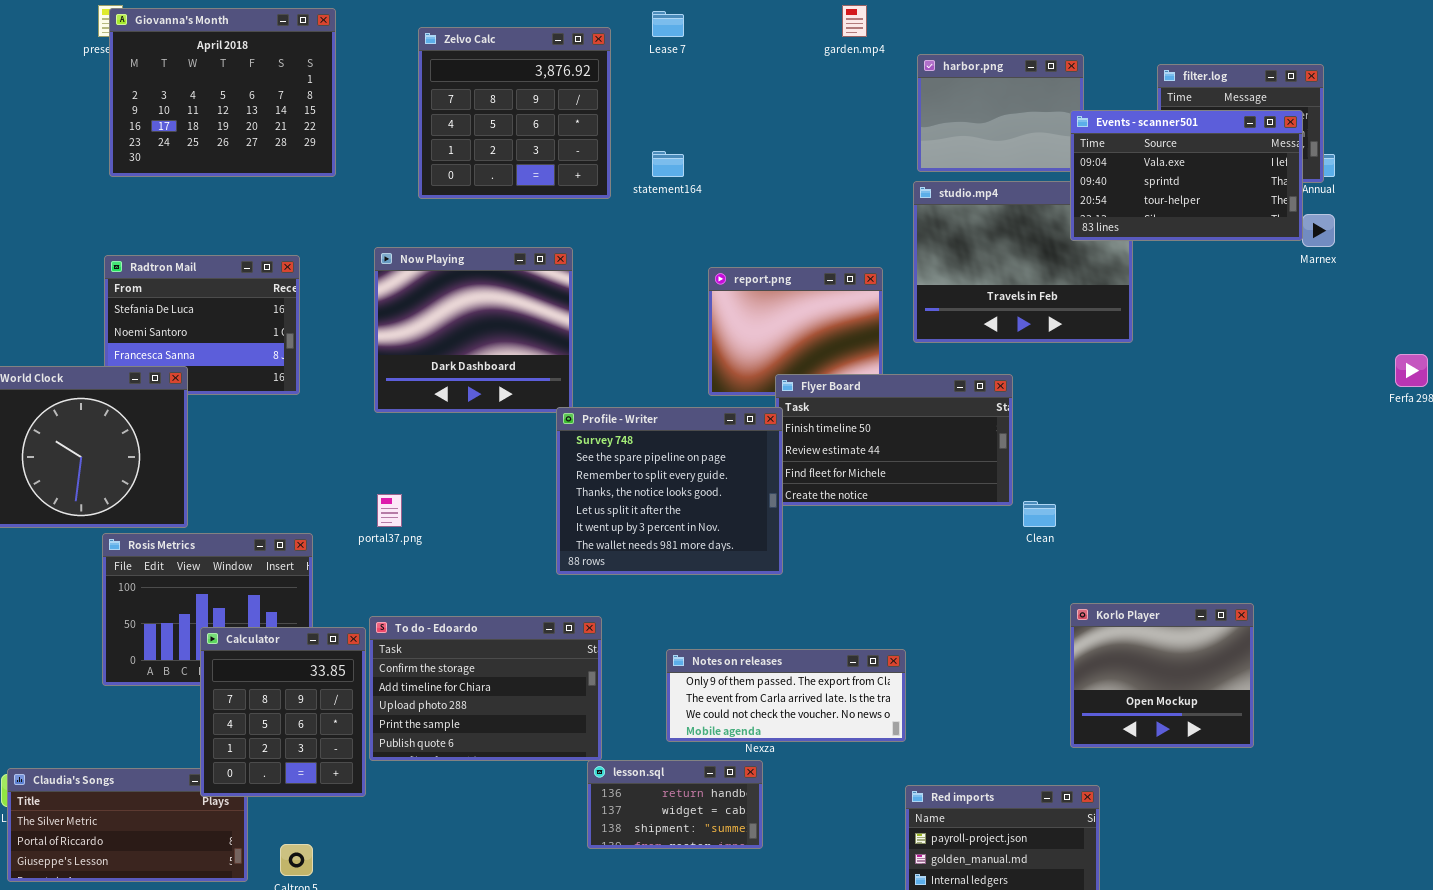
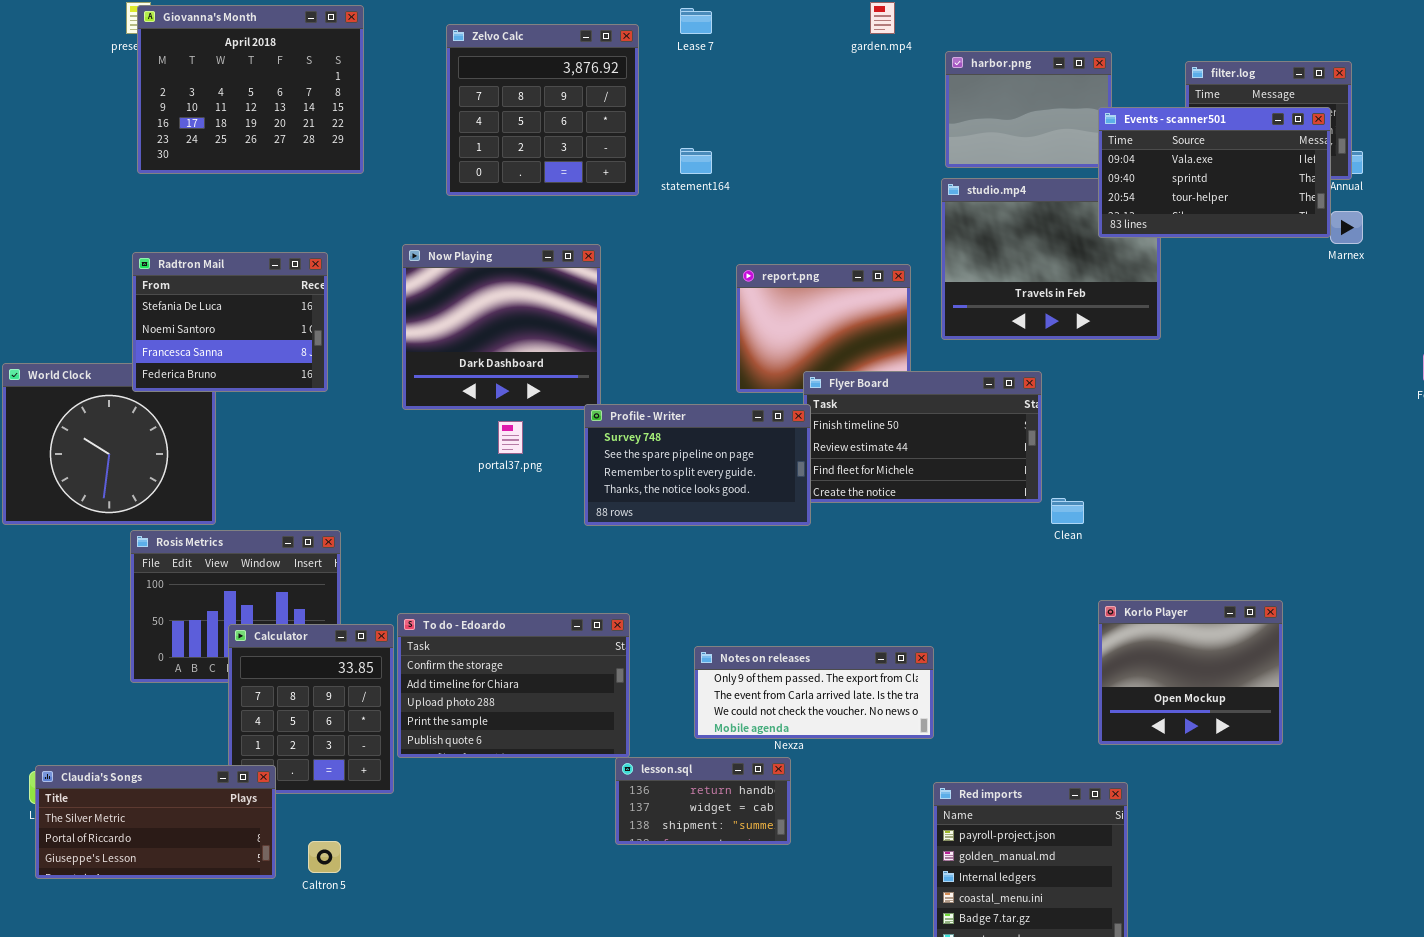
Radtron Mail: [104,255,300,395] -> [132,252,328,392], raised
Profile - Writer: [556,407,783,575] -> [584,404,811,526], resized
portal37.png: [377,494,402,527] -> [498,421,523,454], moved
Claudia's Songs: [7,768,248,882] -> [35,765,276,879], raised

